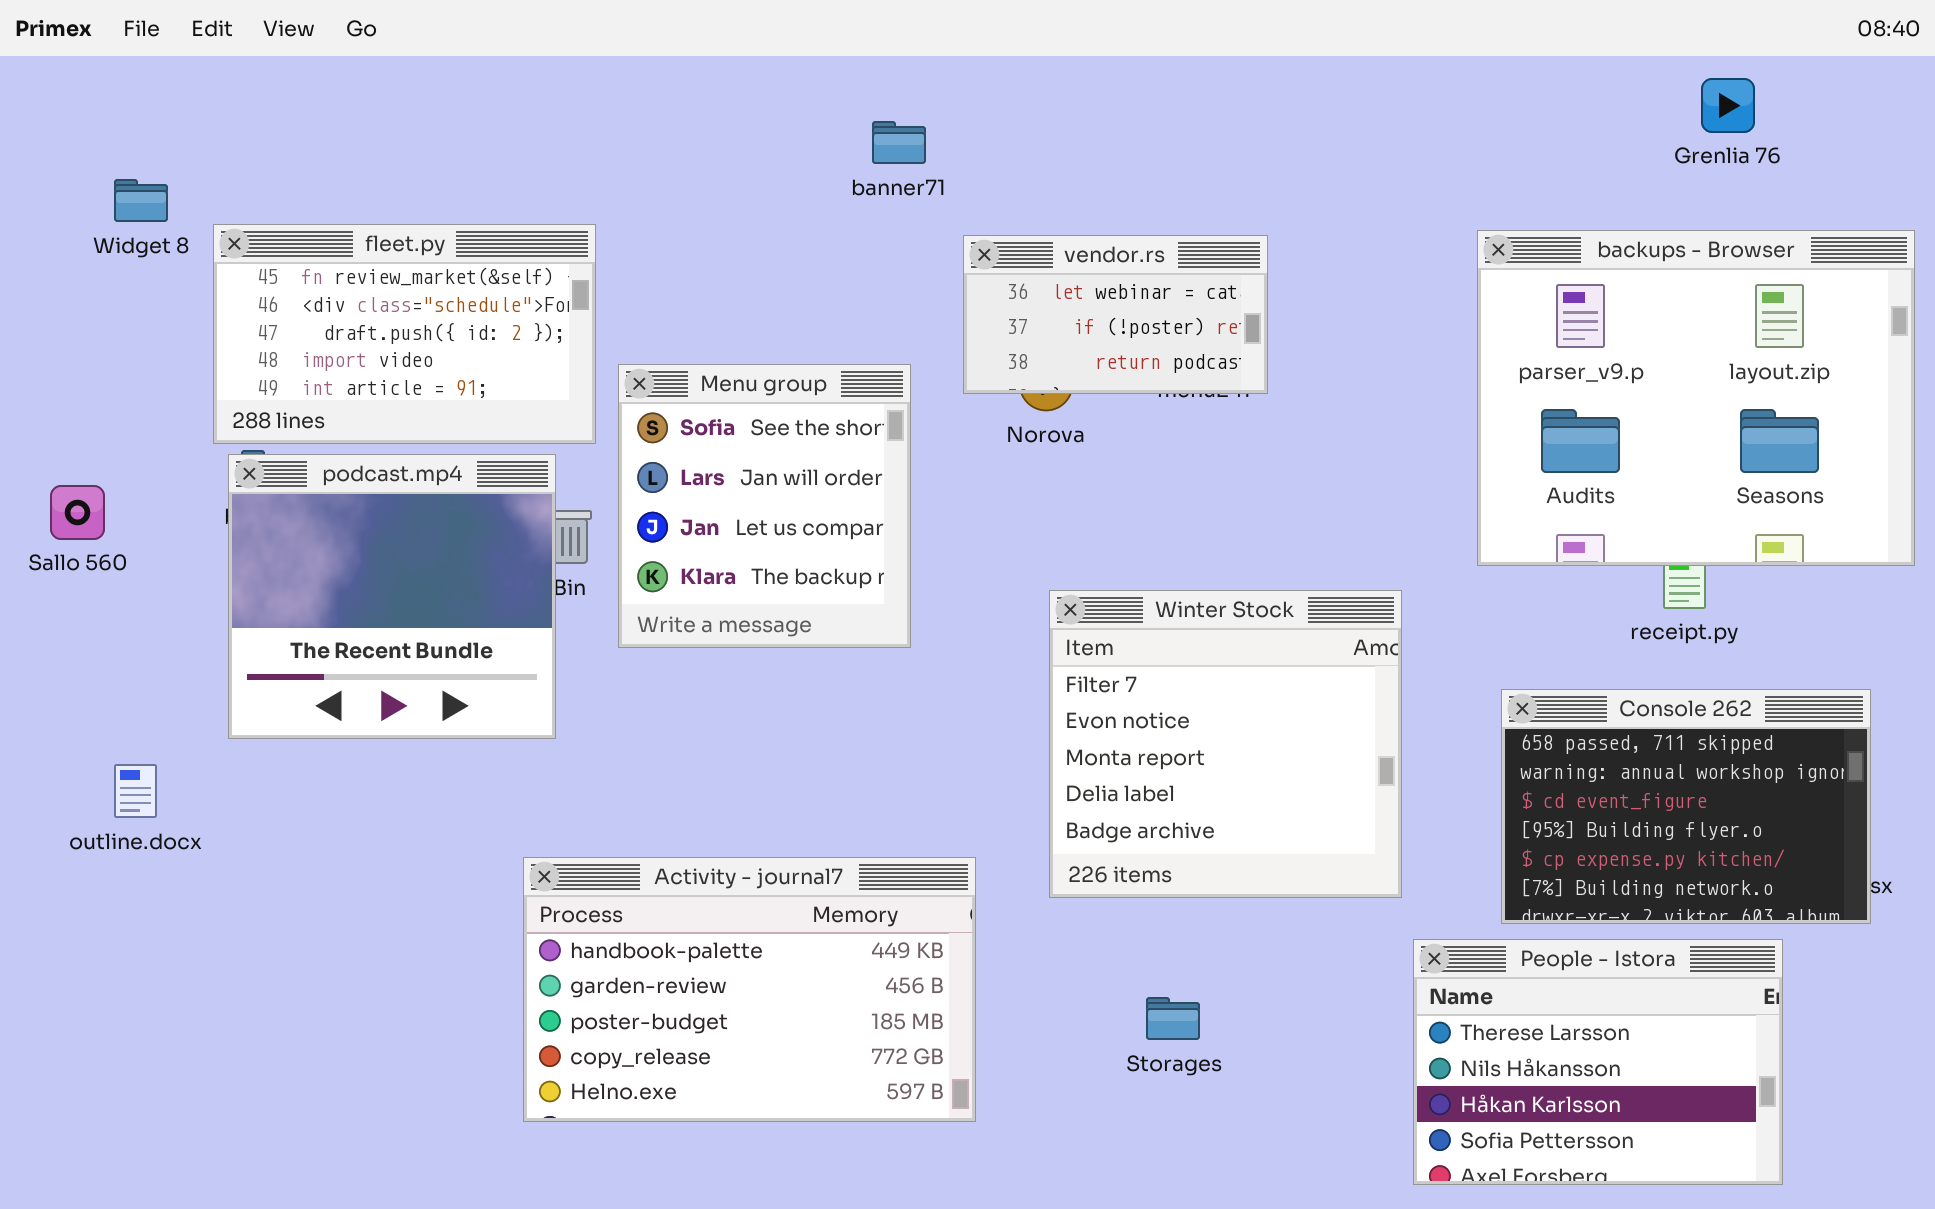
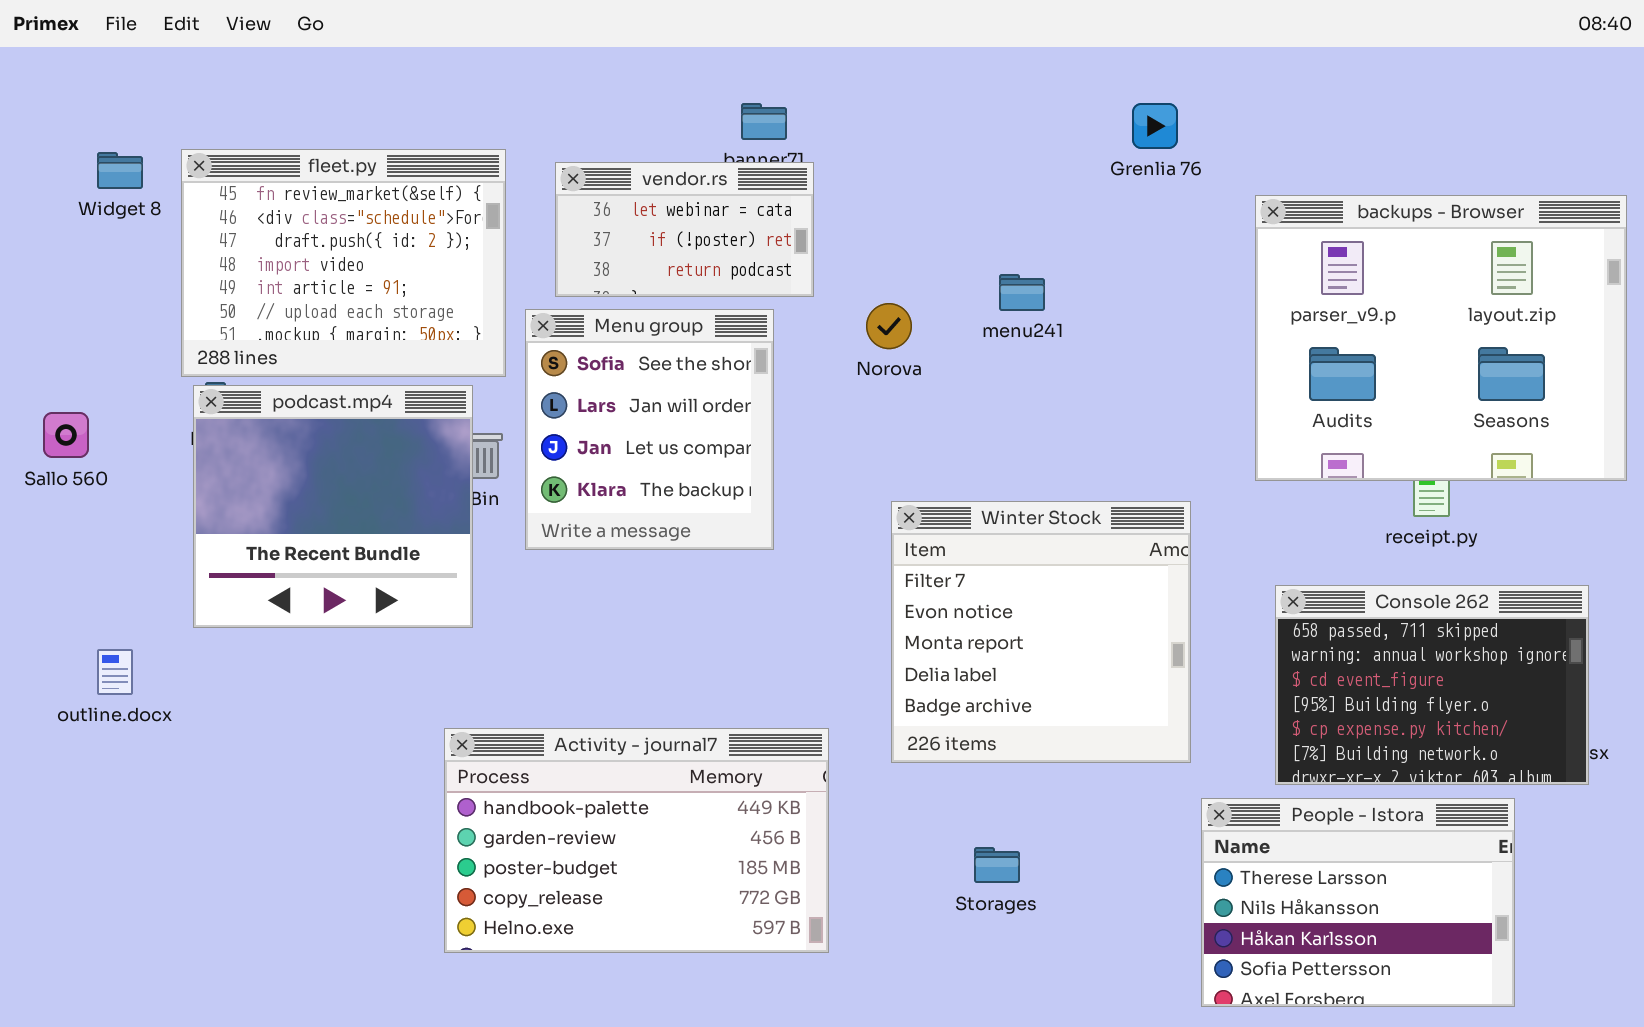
Grenlia 76: [1701,78,1755,133] -> [1132,103,1178,149], moved
fleet.py: [213,224,596,444] -> [181,149,506,377], resized
vendor.rs: [963,235,1268,394] -> [555,162,814,297], moved

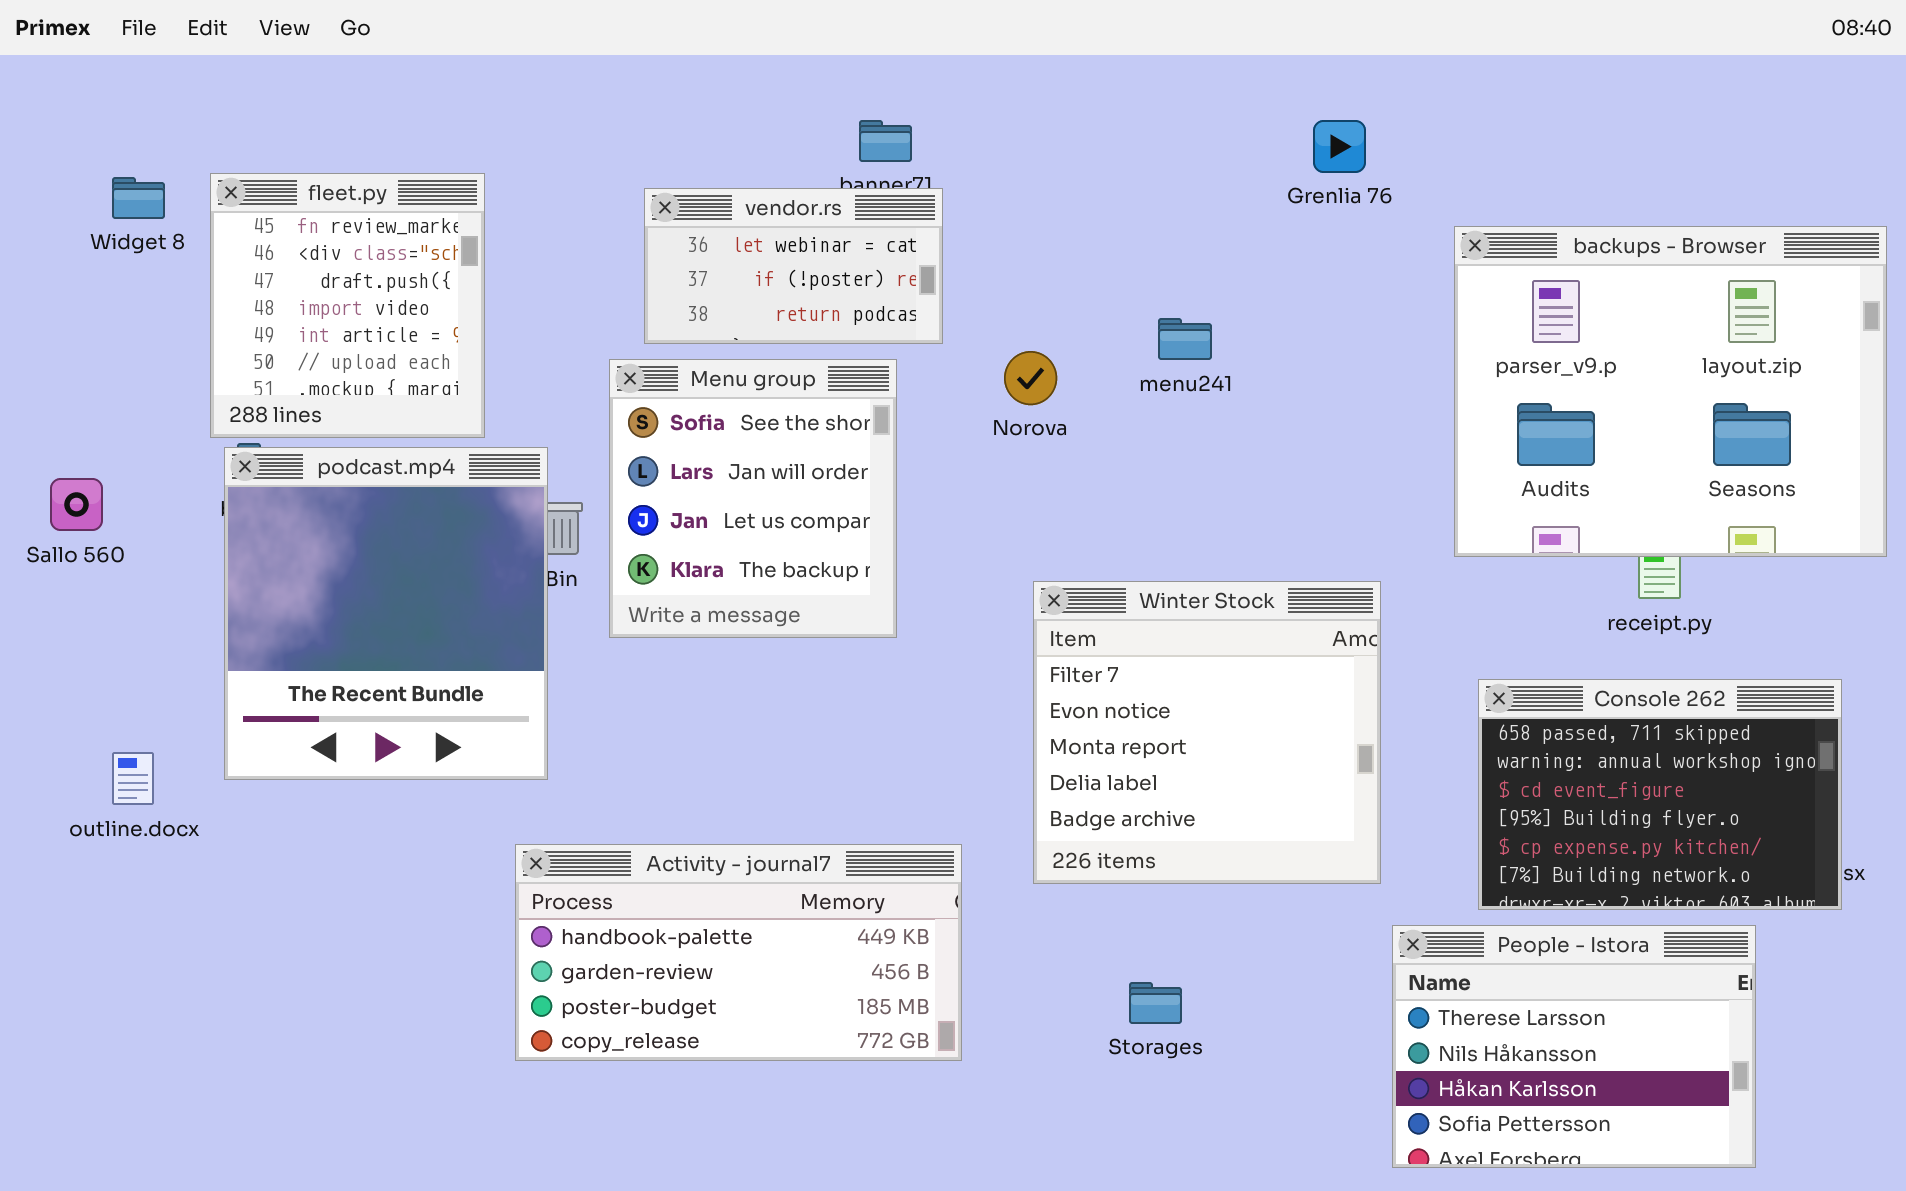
fleet.py: [181,149,506,377] -> [210,173,485,438], resized
podcast.mp4: [193,385,473,628] -> [224,447,548,780], resized
Activity - journal7: [444,728,829,953] -> [515,844,962,1061], resized

